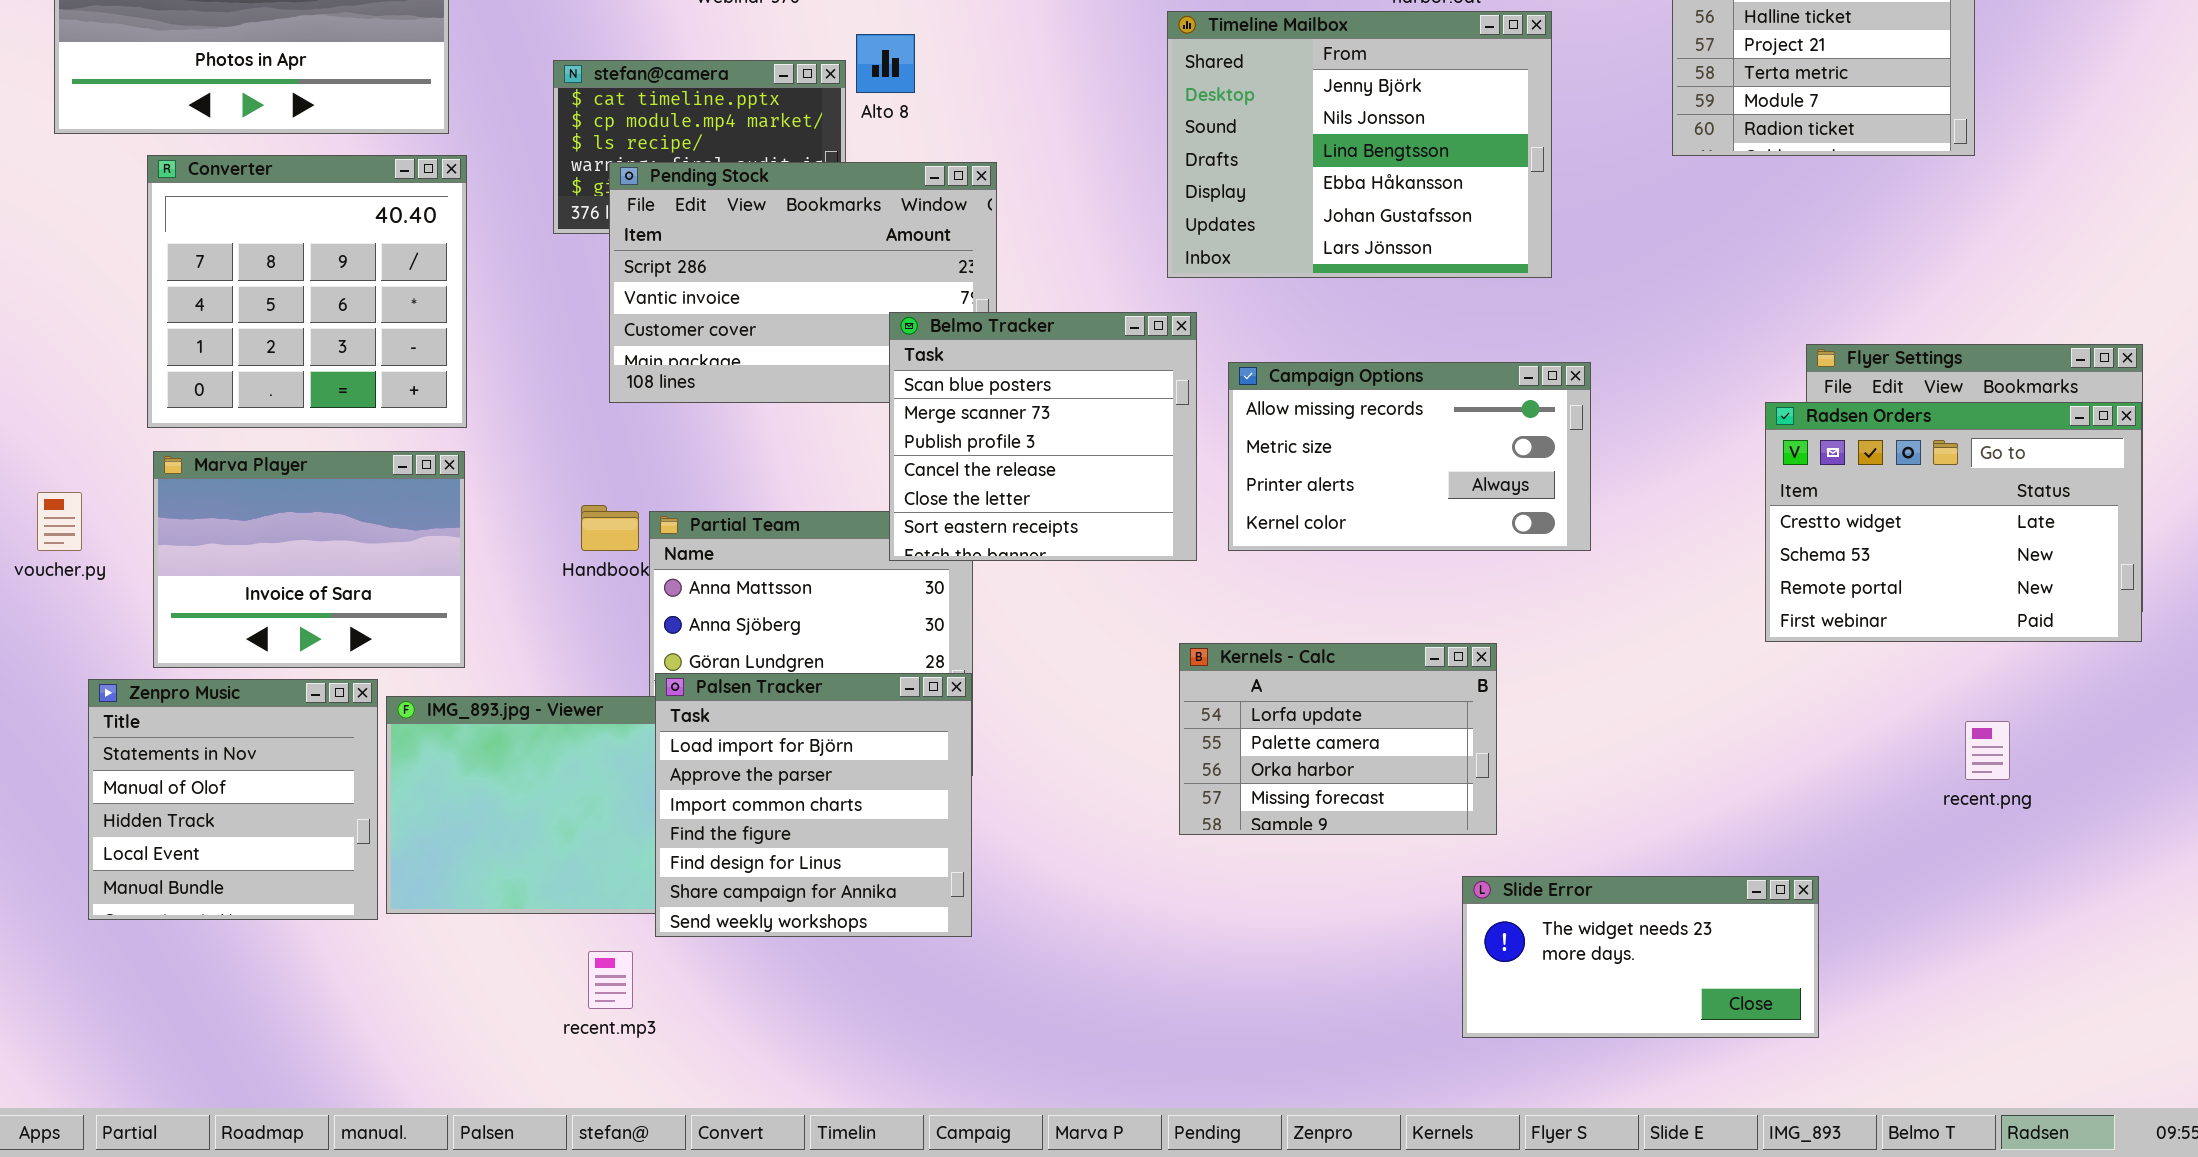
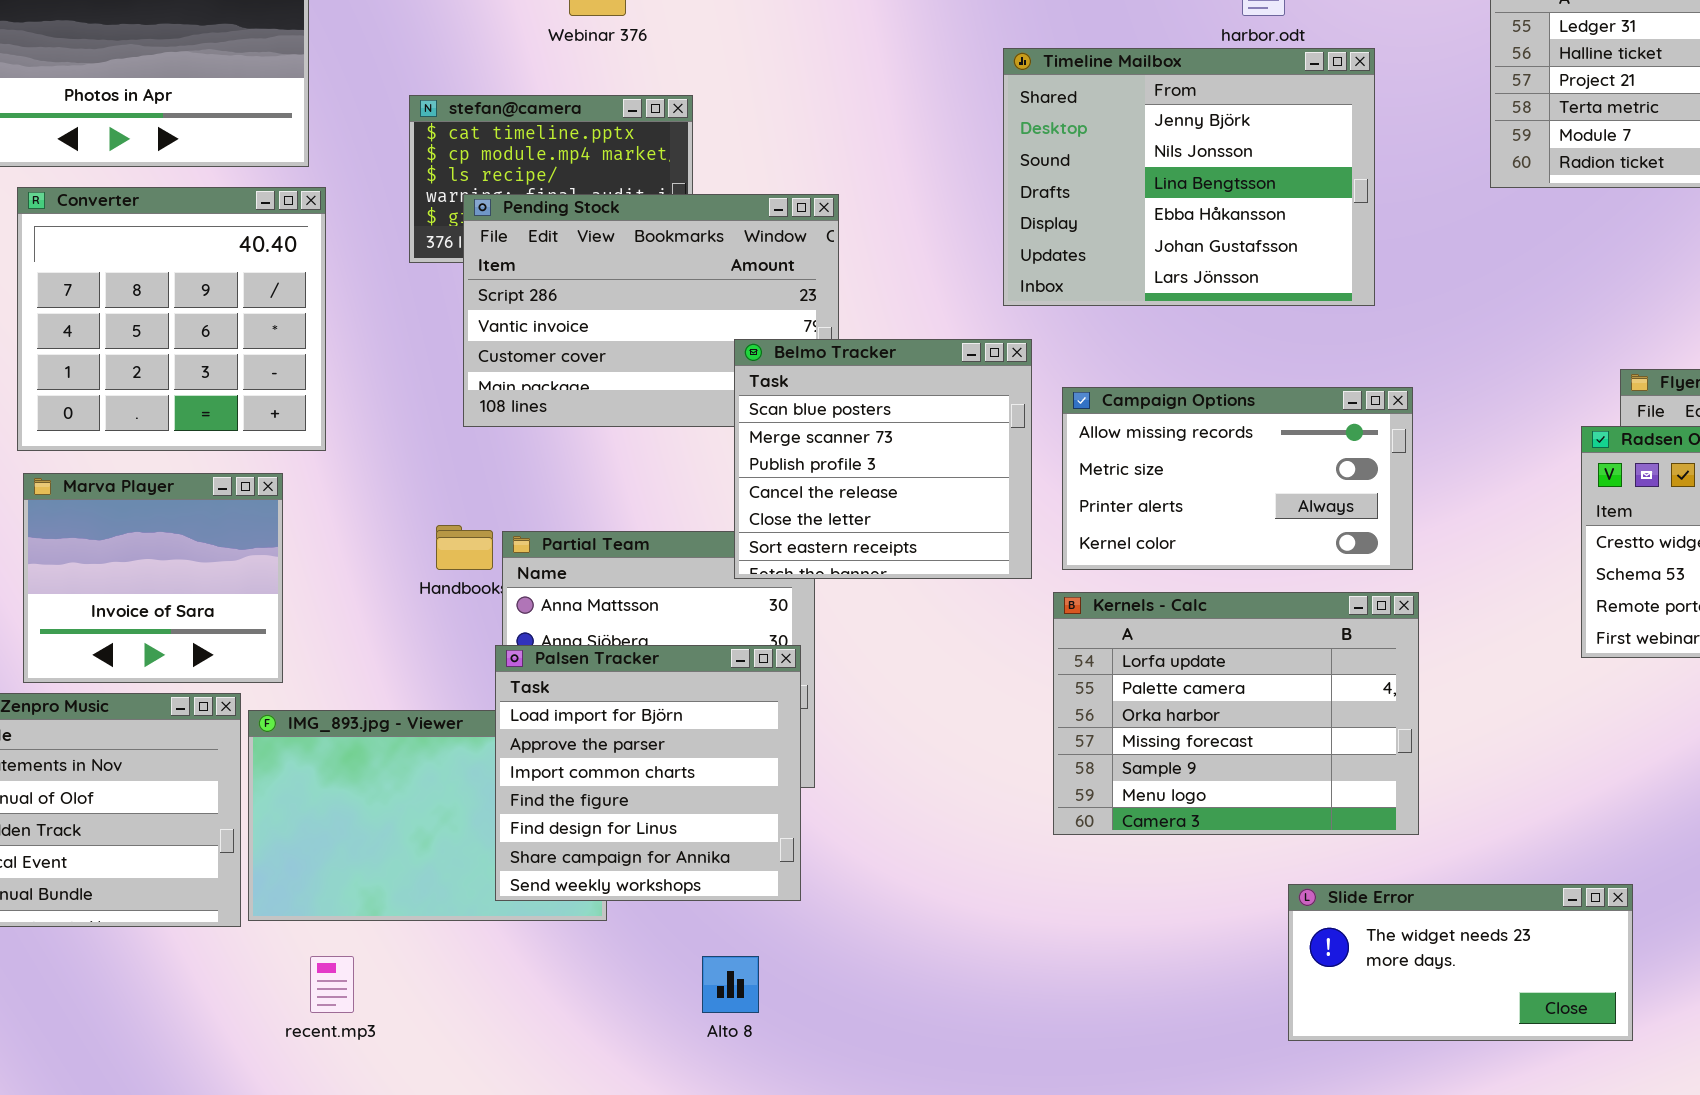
Alto 8: [856,34,915,93] -> [702,956,759,1013], moved
Marva Player: [153,451,465,668] -> [23,473,283,683], resized
Kernels - Calc: [1179,643,1497,835] -> [1053,592,1419,835], moved, resized
Palsen Tracker: [655,673,972,937] -> [495,645,801,901], moved
recent.mp3: [588,951,633,1009] -> [310,956,354,1013], moved

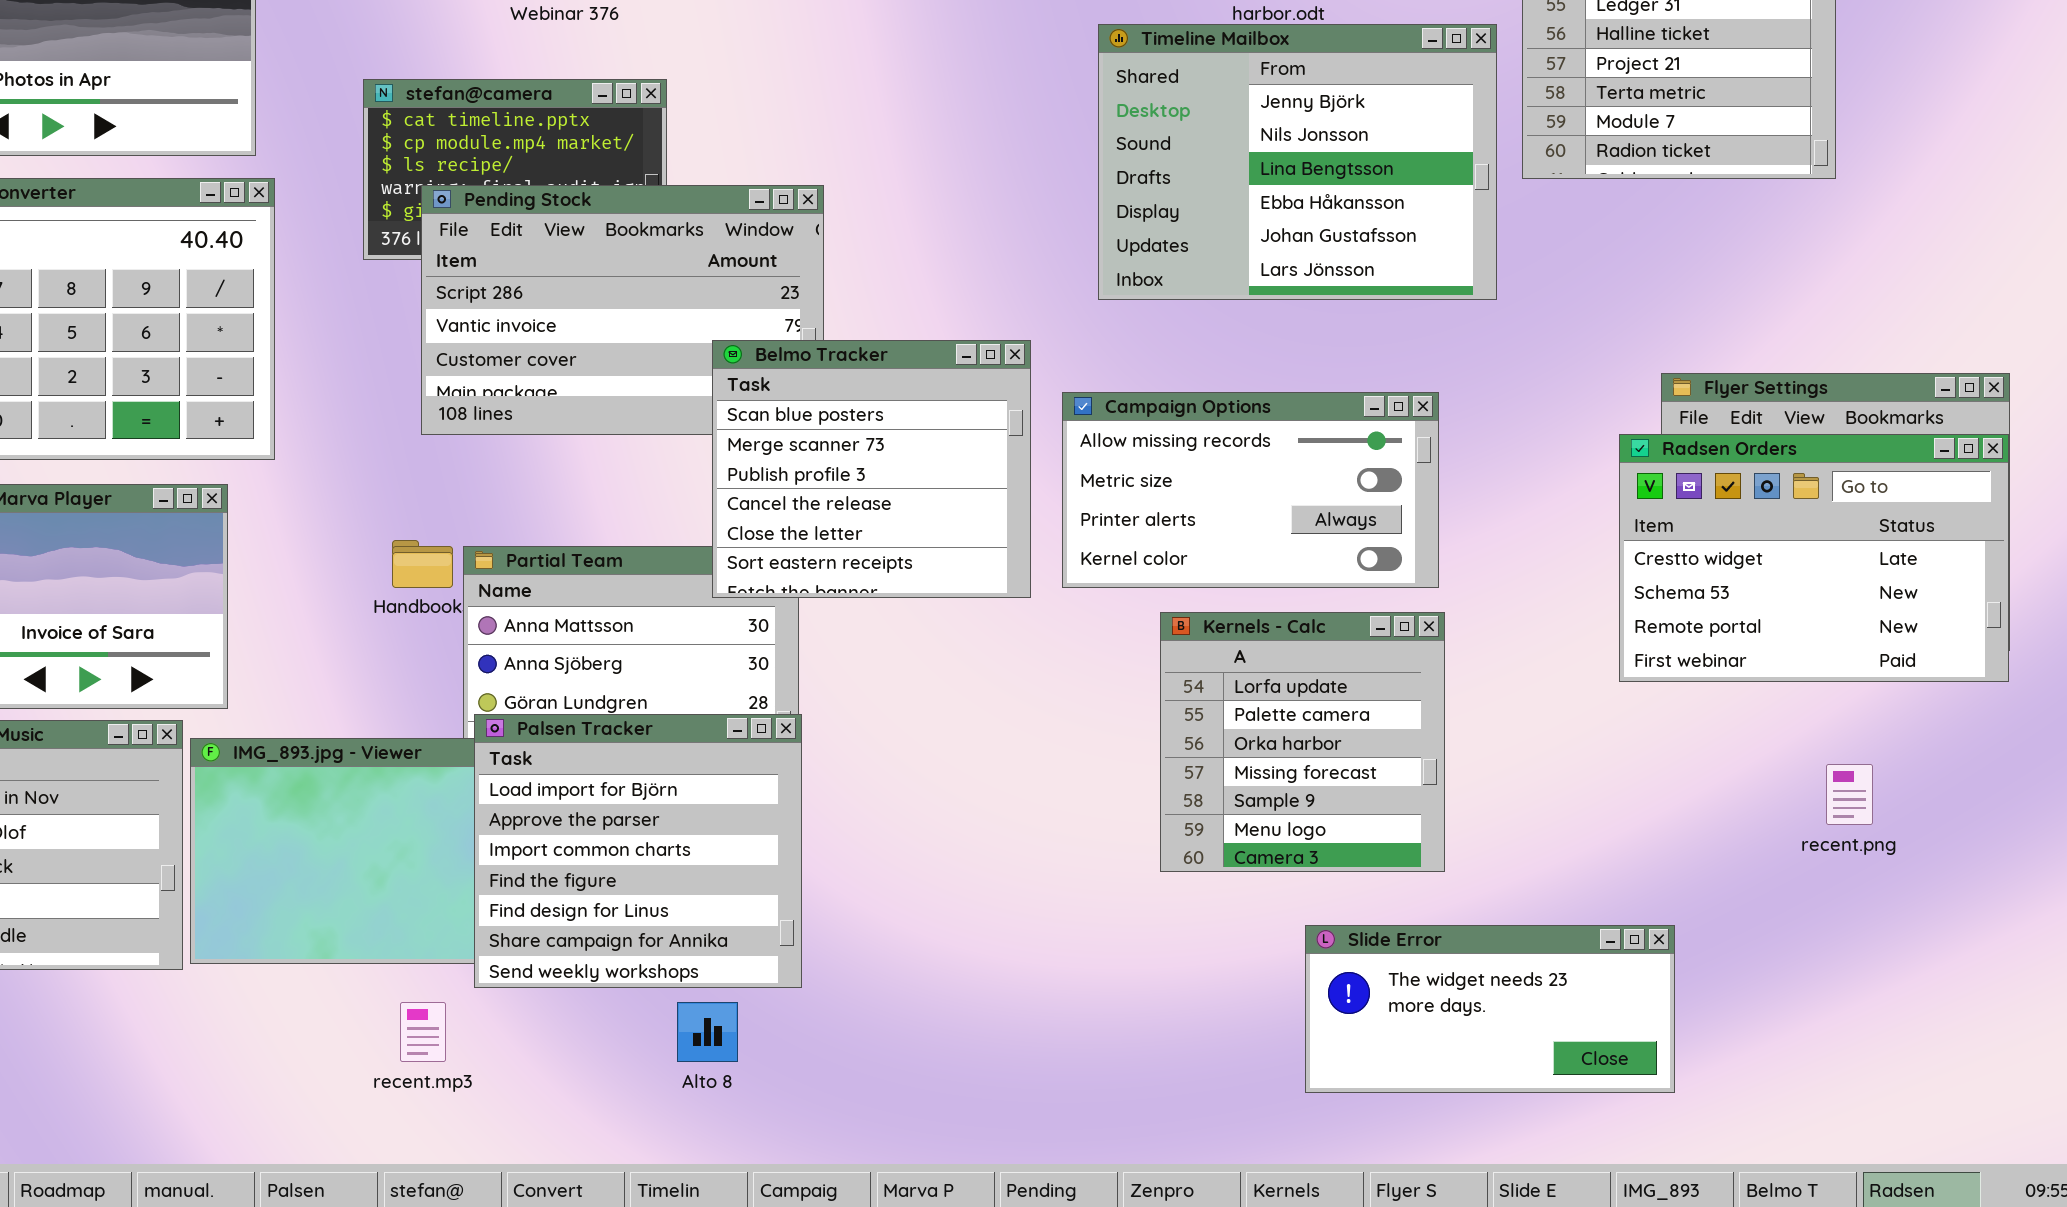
Timeline Mailbox: [1003,48,1375,306] -> [1098,24,1497,300], moved
Kernels - Calc: [1053,592,1419,835] -> [1160,612,1445,872], resized
Palsen Tracker: [495,645,801,901] -> [474,714,802,988], moved
recent.mp3: [310,956,354,1013] -> [400,1002,446,1062], moved

